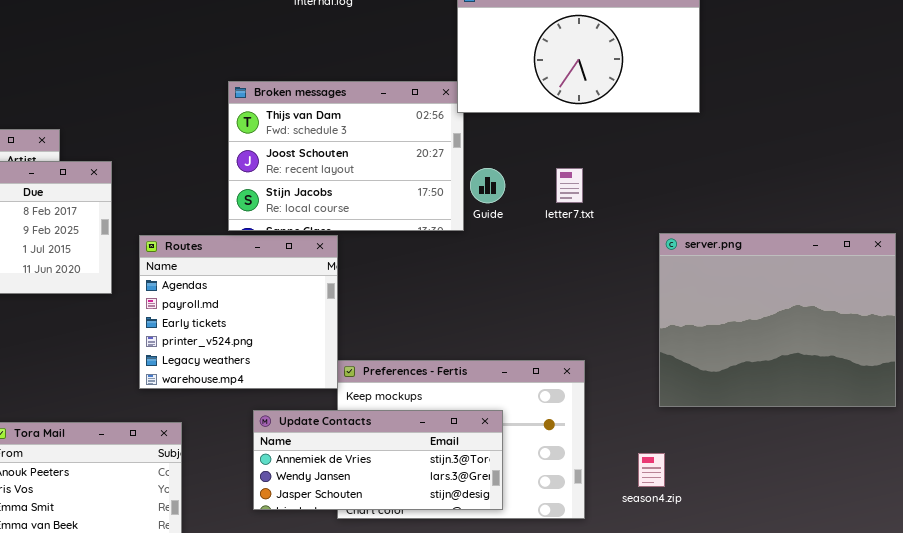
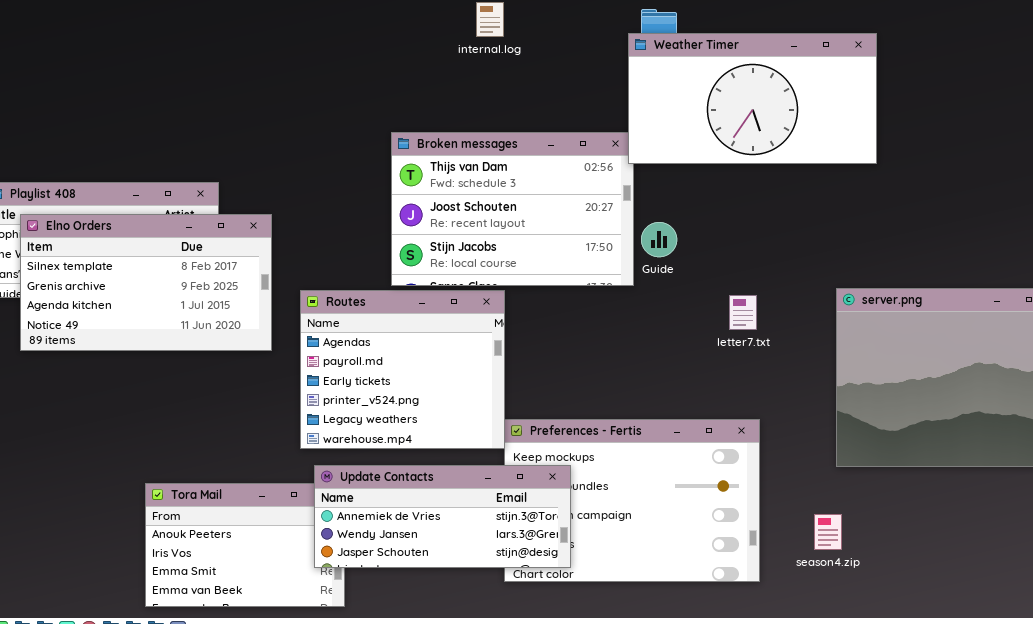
letter7.txt: [556,168,583,203] -> [729,295,757,330], moved
Update Contacts: [253,410,503,510] -> [314,465,571,568], moved

